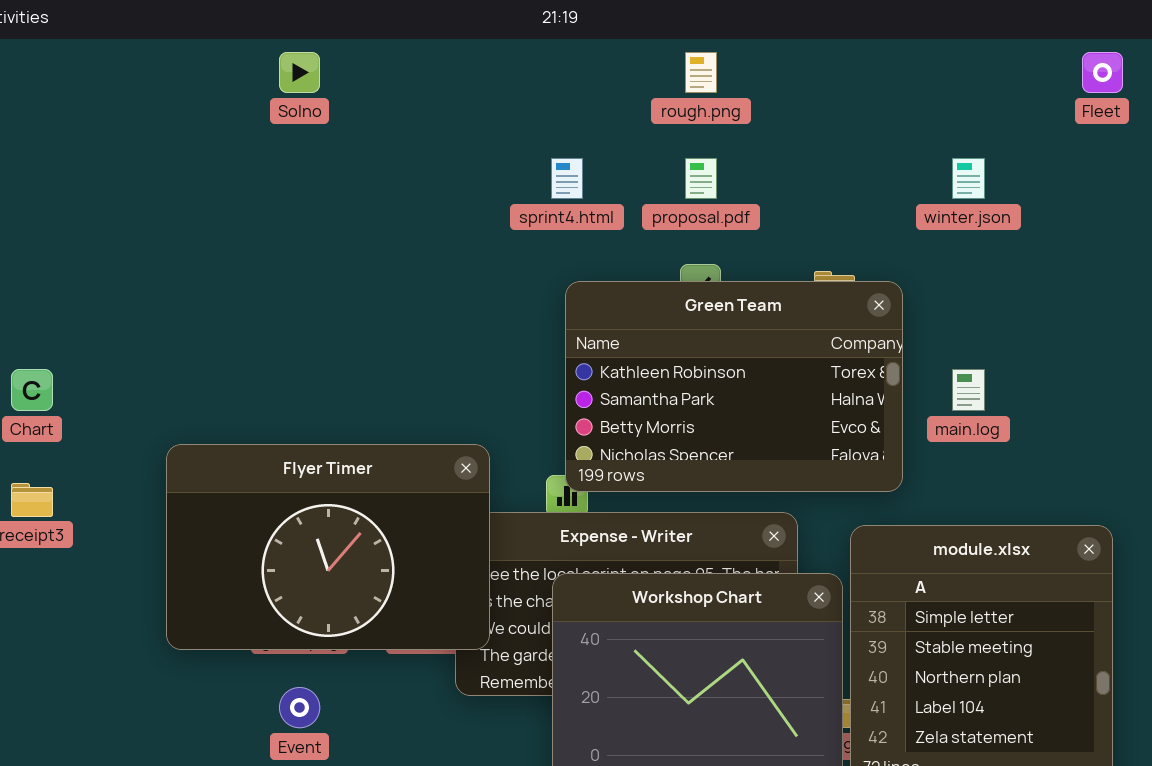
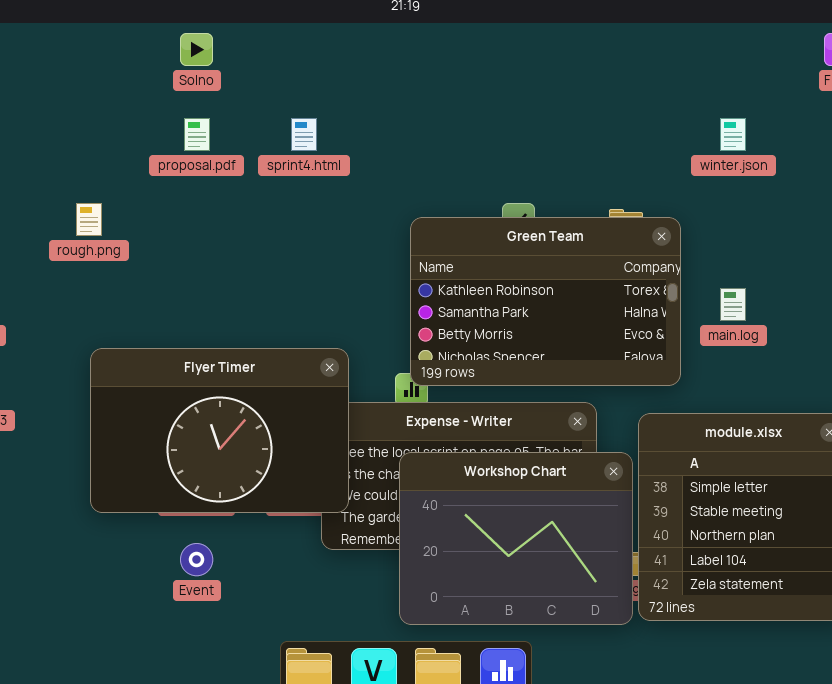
rough.png: [685,52,717,93] -> [76,203,102,236], moved
sprint4.html: [551,158,583,199] -> [291,118,317,151], moved
proposal.pdf: [685,158,717,199] -> [184,118,210,151], moved

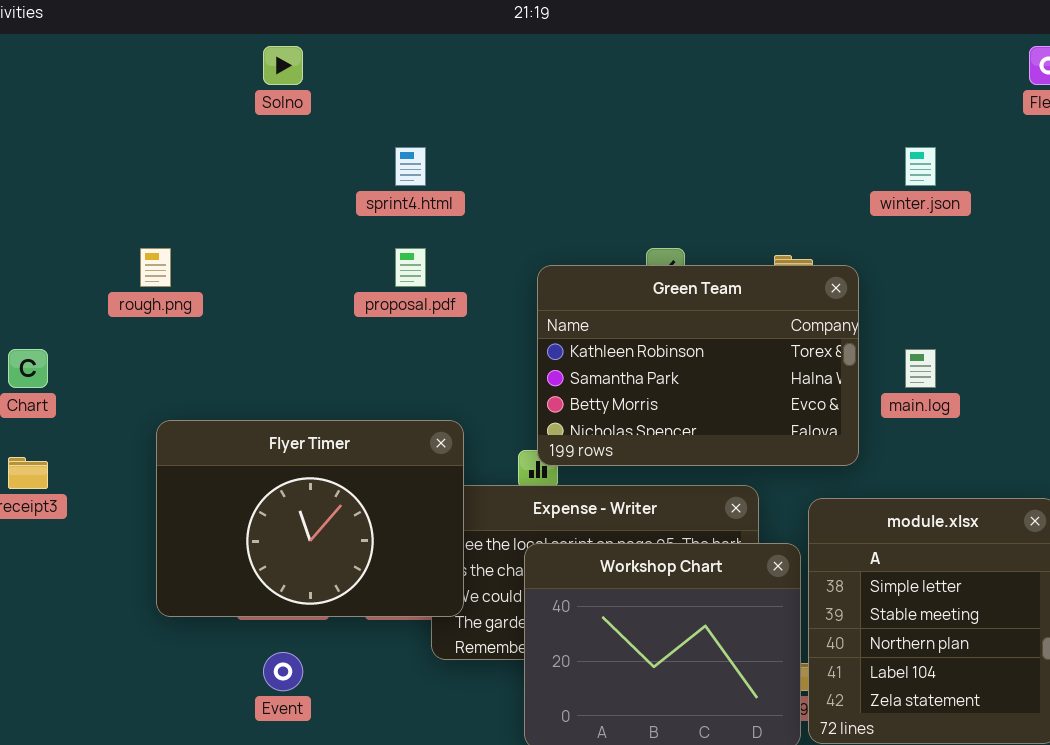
proposal.pdf: [184,118,210,151] -> [395,248,426,287], moved

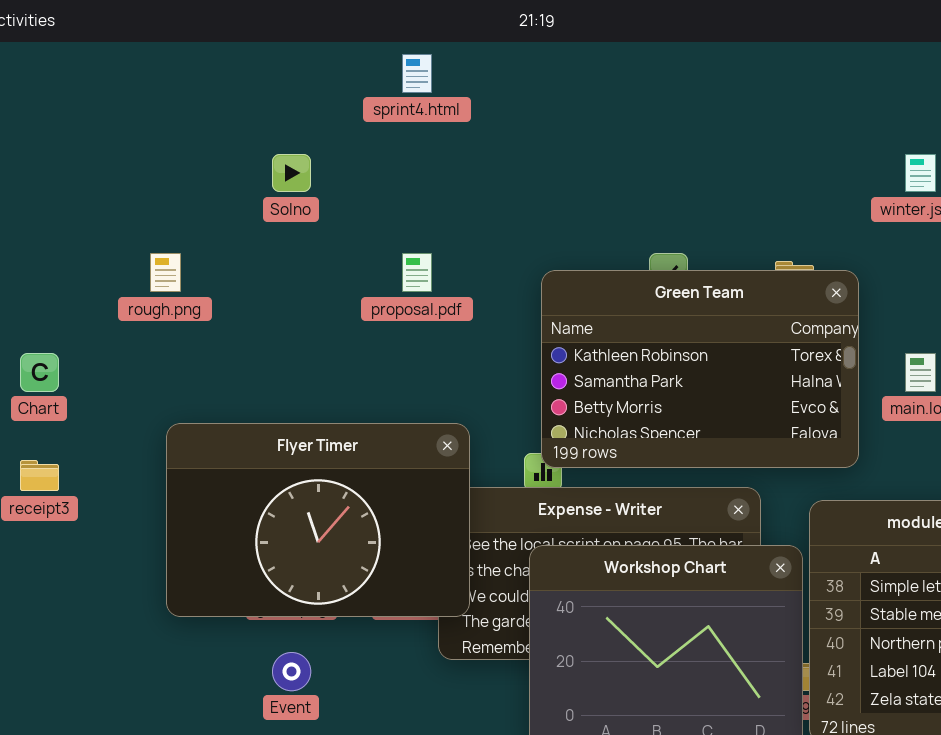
Solno: [263,46,303,85] -> [272,154,311,192], moved
sprint4.html: [395,147,426,186] -> [402,54,432,93], moved

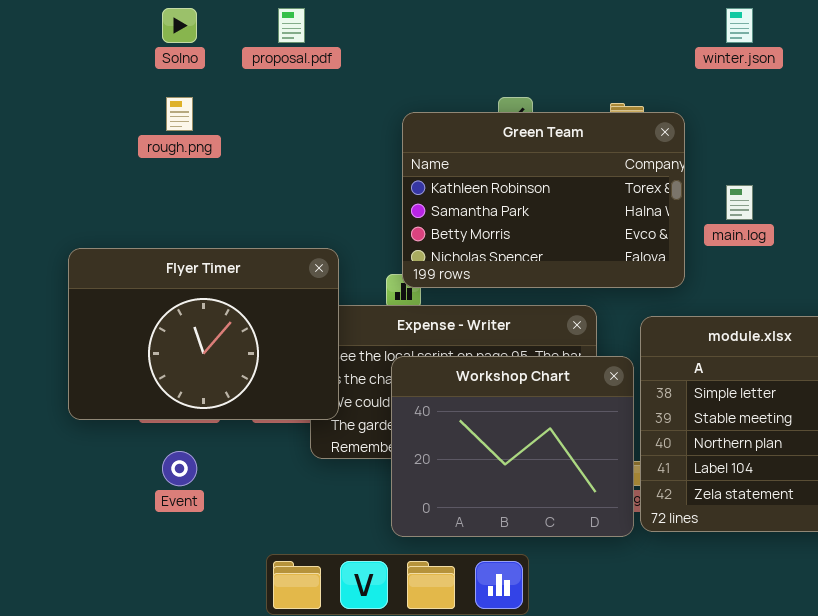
rough.png: [150,253,181,292] -> [166,97,193,131], moved
proposal.pdf: [402,253,432,292] -> [278,8,305,43], moved

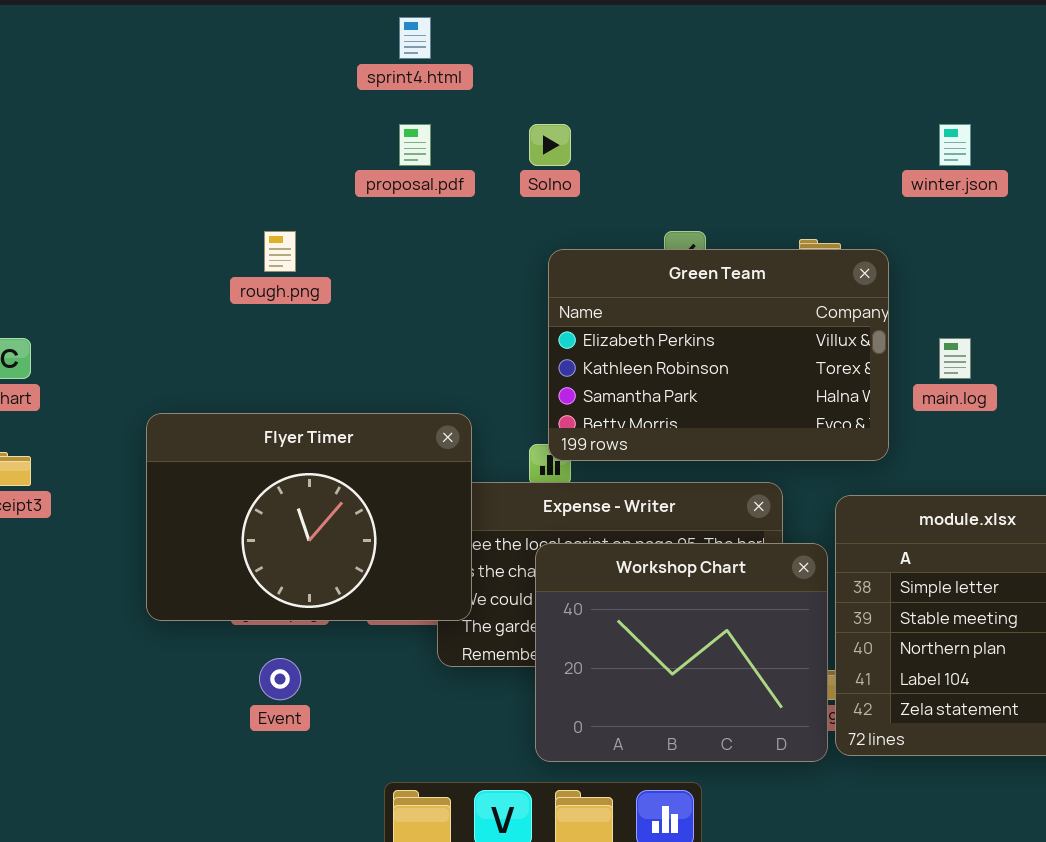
Solno: [162,8,197,43] -> [529,124,571,166], moved
Green Team: [402,112,685,288] -> [548,249,889,461], scrolled up 1 row

